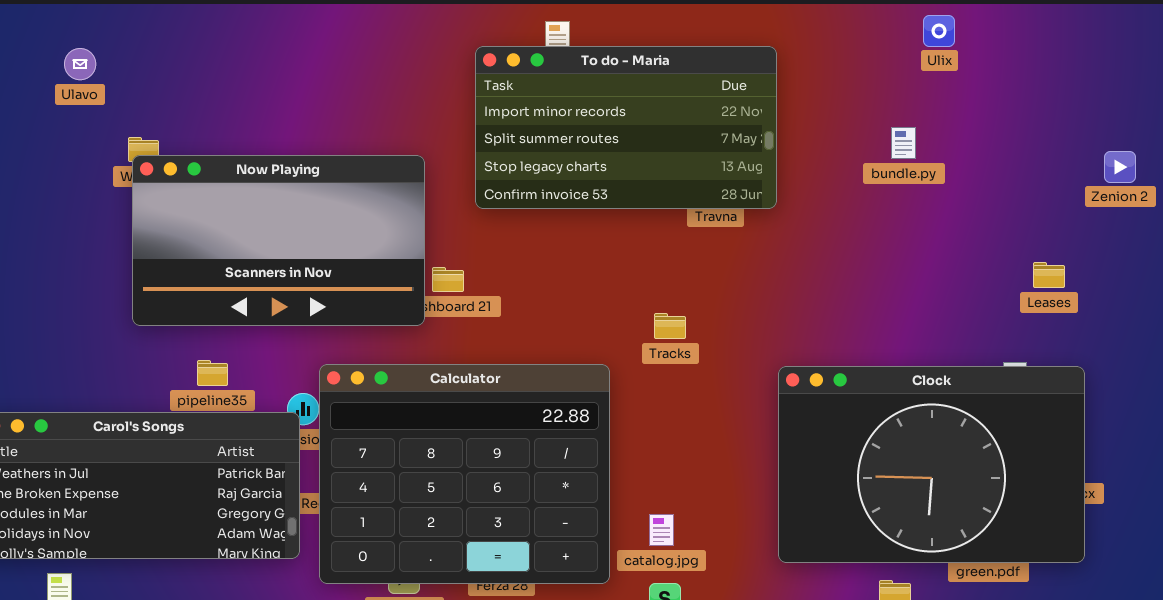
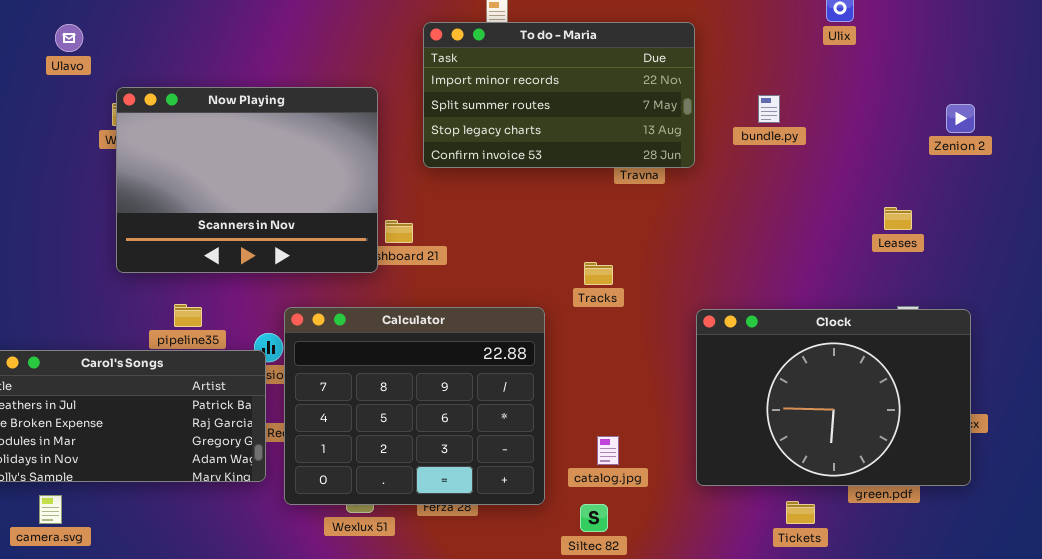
bundle.py: [891,127,916,159] -> [758,95,780,123], moved
Zenion 2: [1104,151,1136,183] -> [946,104,975,133], moved
Now Playing: [132,155,425,326] -> [116,87,378,273], resized
Leases: [1033,262,1065,288] -> [884,207,912,230], moved
catalog.jpg: [649,514,674,546] -> [597,436,619,465], moved

